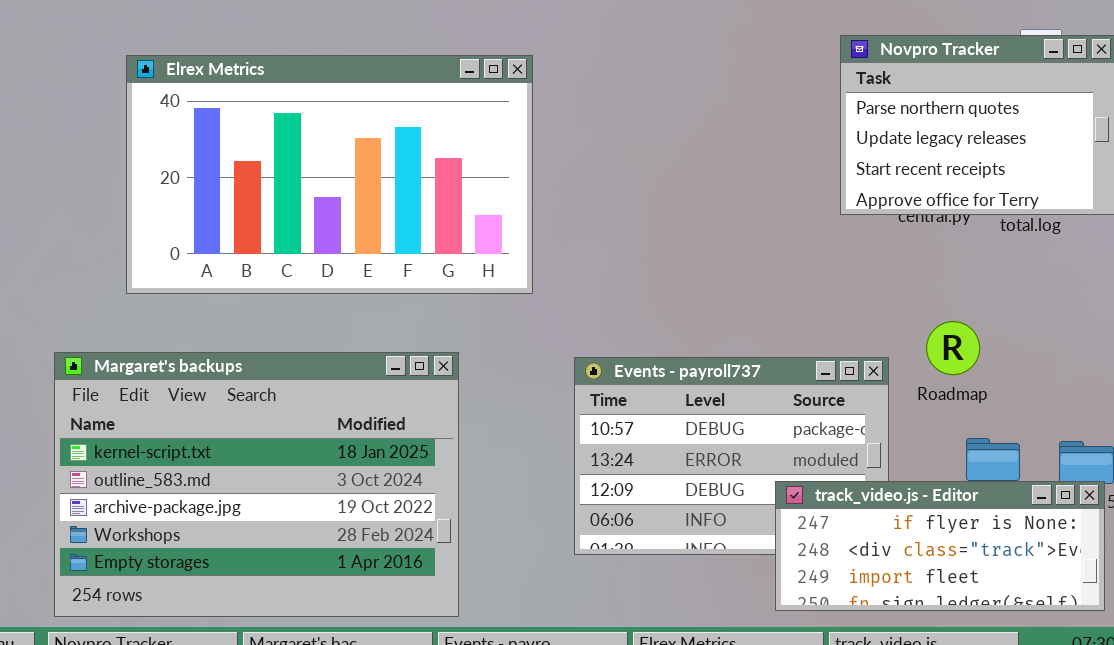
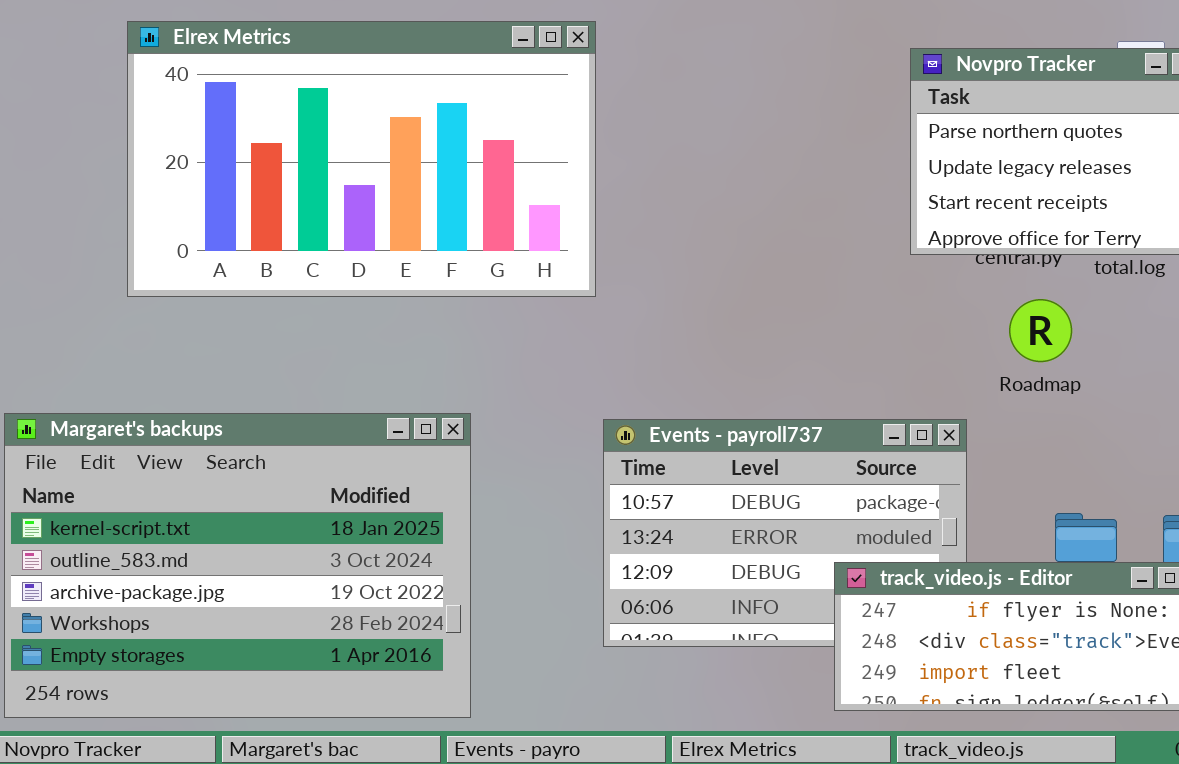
Elrex Metrics: [126,55,533,294] -> [127,21,596,297], moved
Roadmap: [926,321,980,375] -> [1009,299,1072,362], moved

